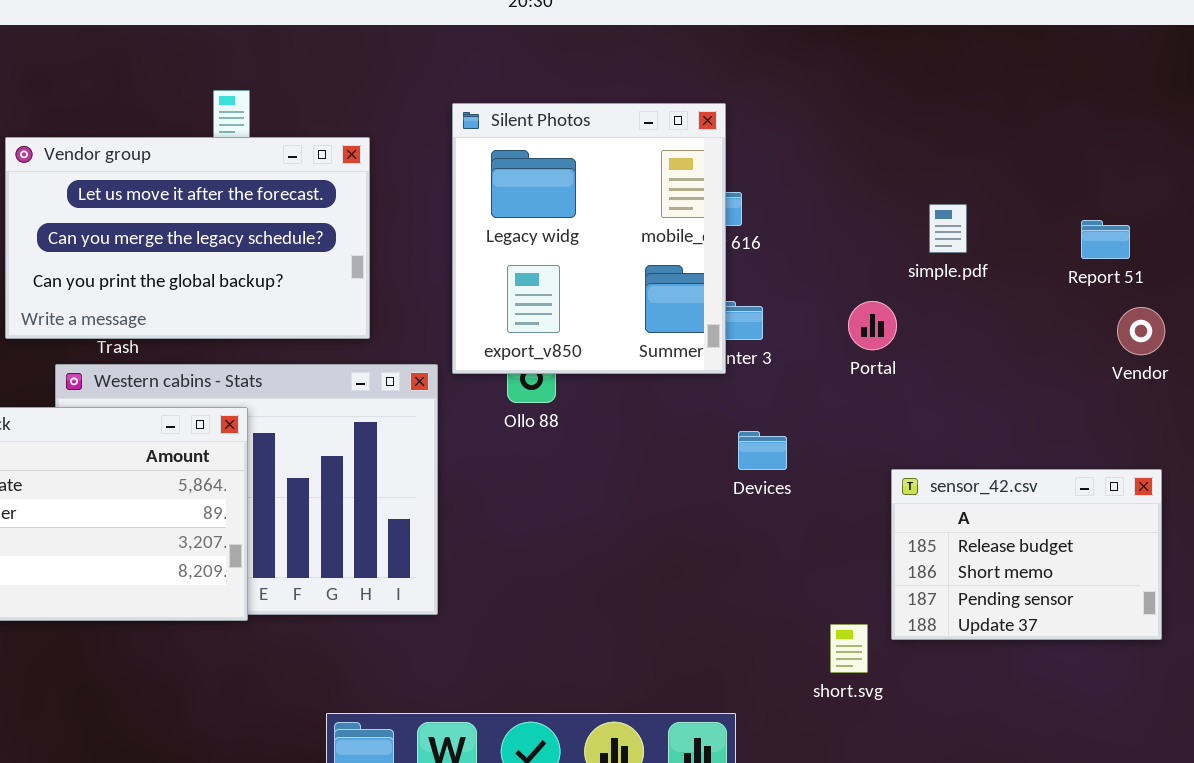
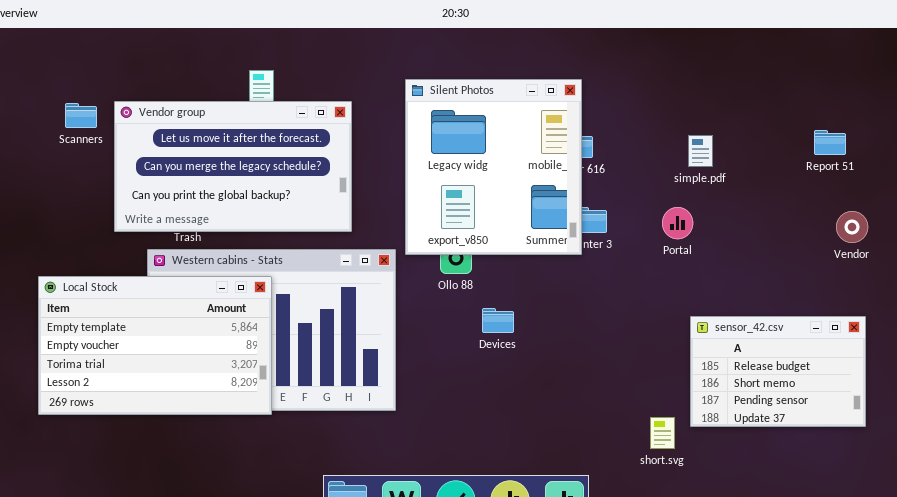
simple.pdf: [929,204,967,253] -> [688,135,713,167], moved
Report 51: [1081,220,1130,259] -> [814,130,846,155], moved
Devices: [738,431,787,470] -> [482,308,514,333], moved

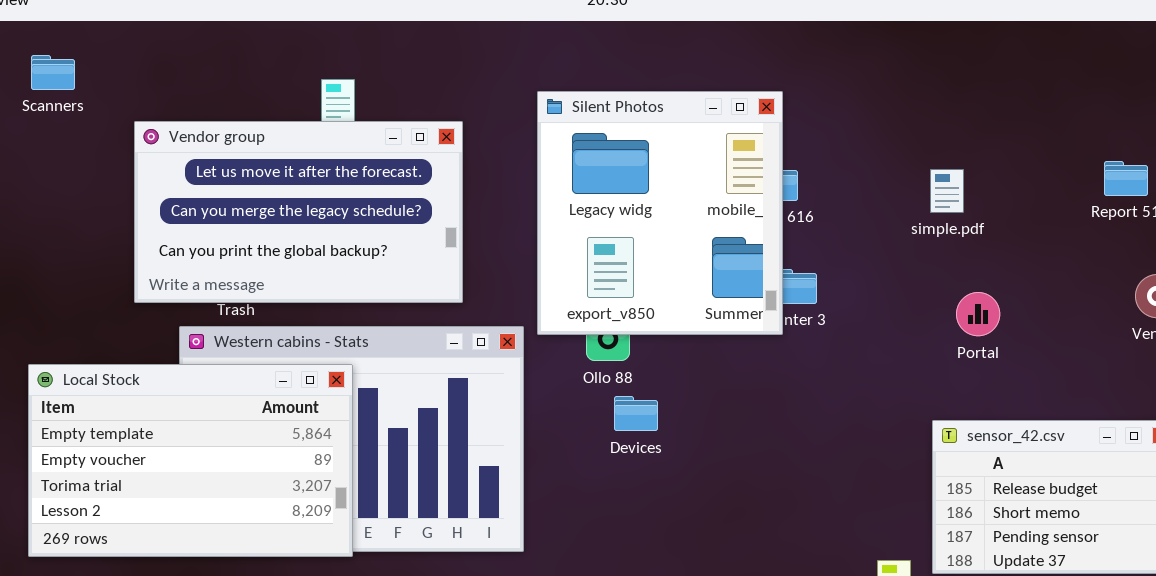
Scanners: [65,103,97,128] -> [31,55,75,90], moved
Portal: [662,207,693,239] -> [956,292,1000,336], moved
Devices: [482,308,514,333] -> [614,396,658,431], moved

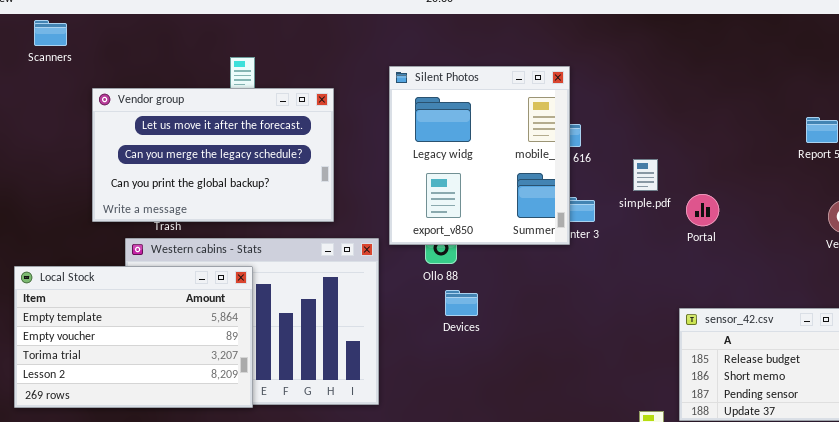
Scanners: [31,55,75,90] -> [34,20,67,46], moved
simple.pdf: [930,169,964,213] -> [633,159,658,191], moved
Portal: [956,292,1000,336] -> [686,194,719,226], moved

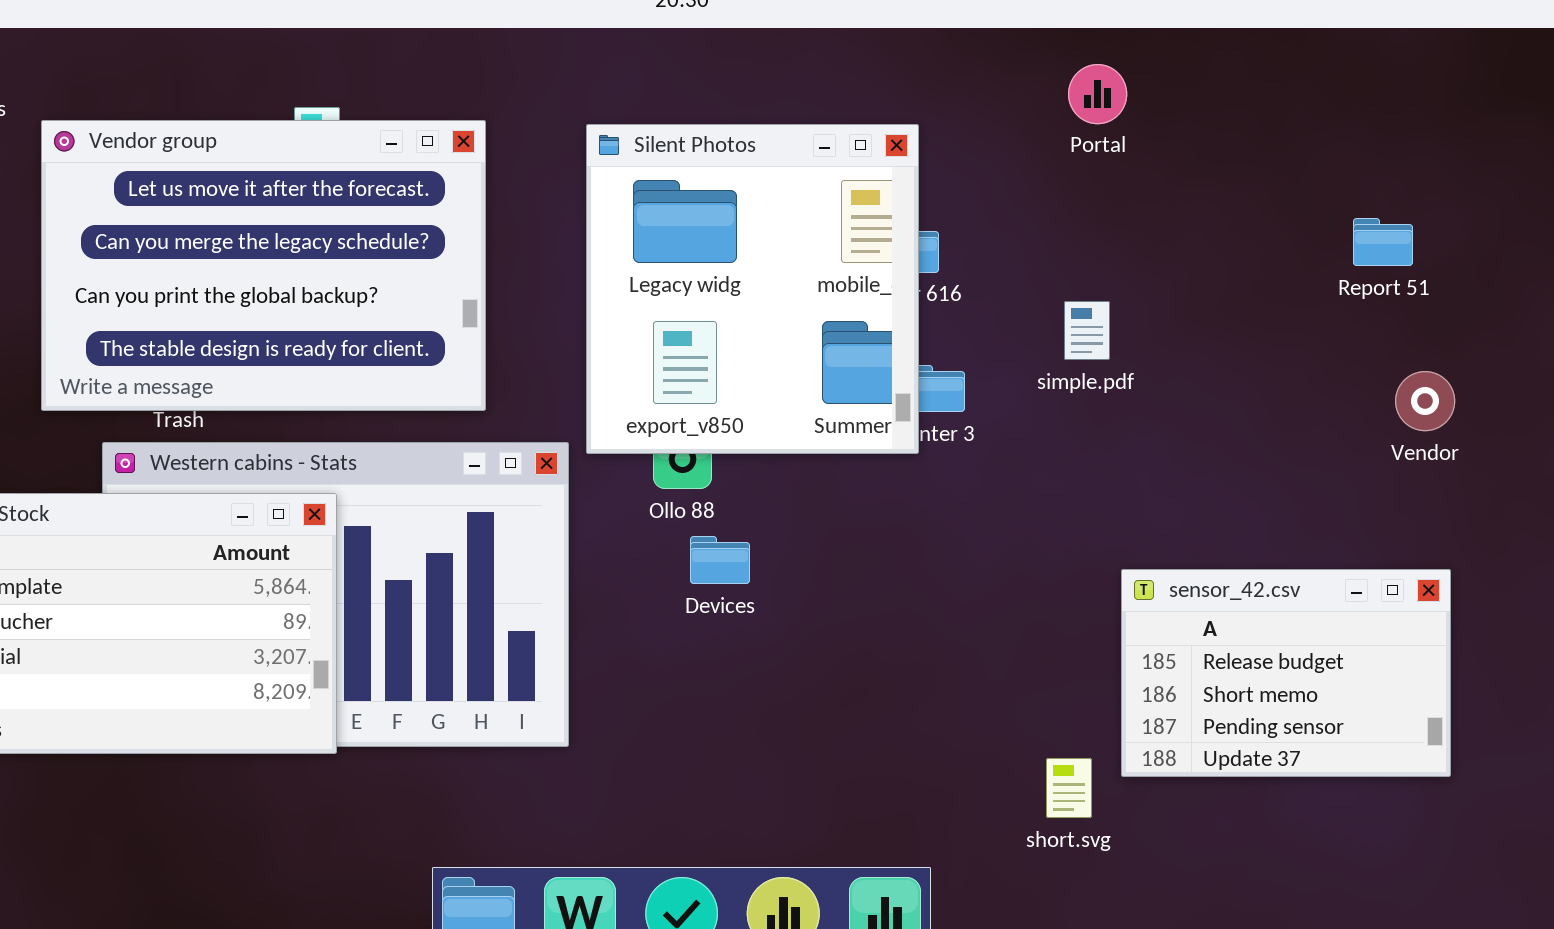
Vendor group: [92,88,334,222] -> [41,120,486,411], resized
simple.pdf: [633,159,658,191] -> [1064,301,1110,360], moved
Portal: [686,194,719,226] -> [1068,64,1127,124], moved

